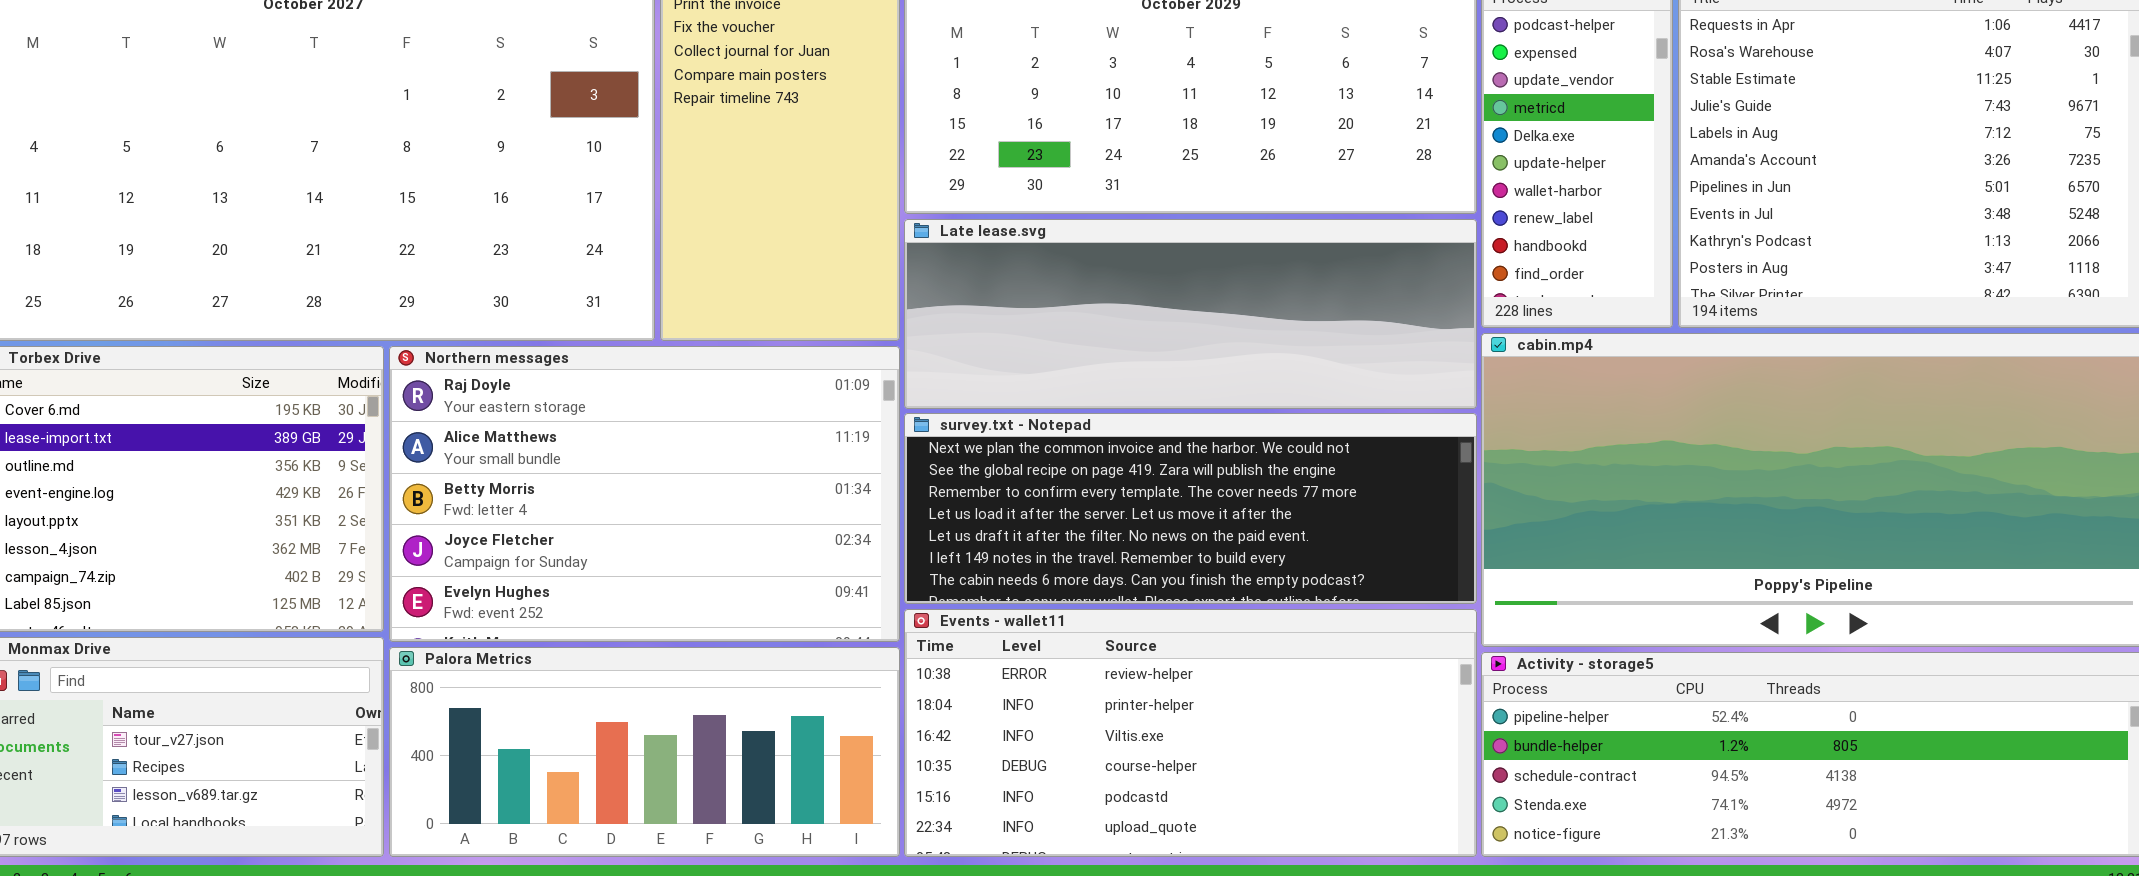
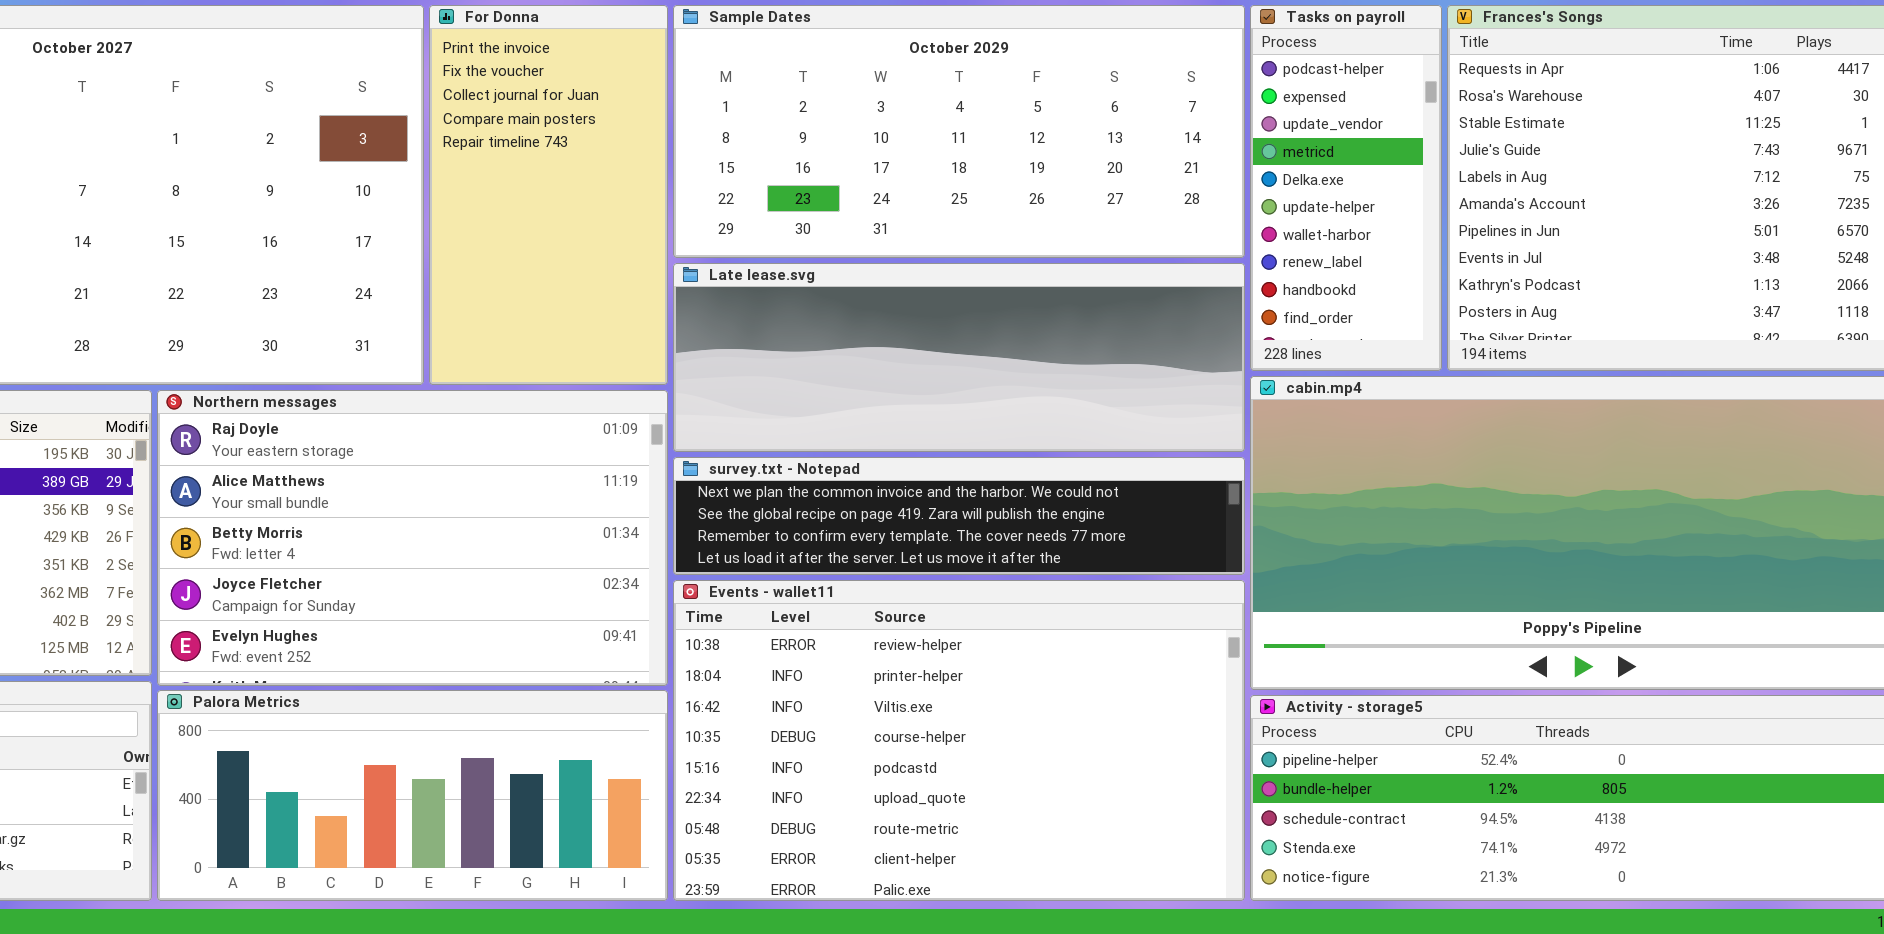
survey.txt - Notepad: [904,413,1477,604] -> [673,457,1245,575], resized
Events - wallet11: [904,609,1477,857] -> [673,580,1245,901], resized

